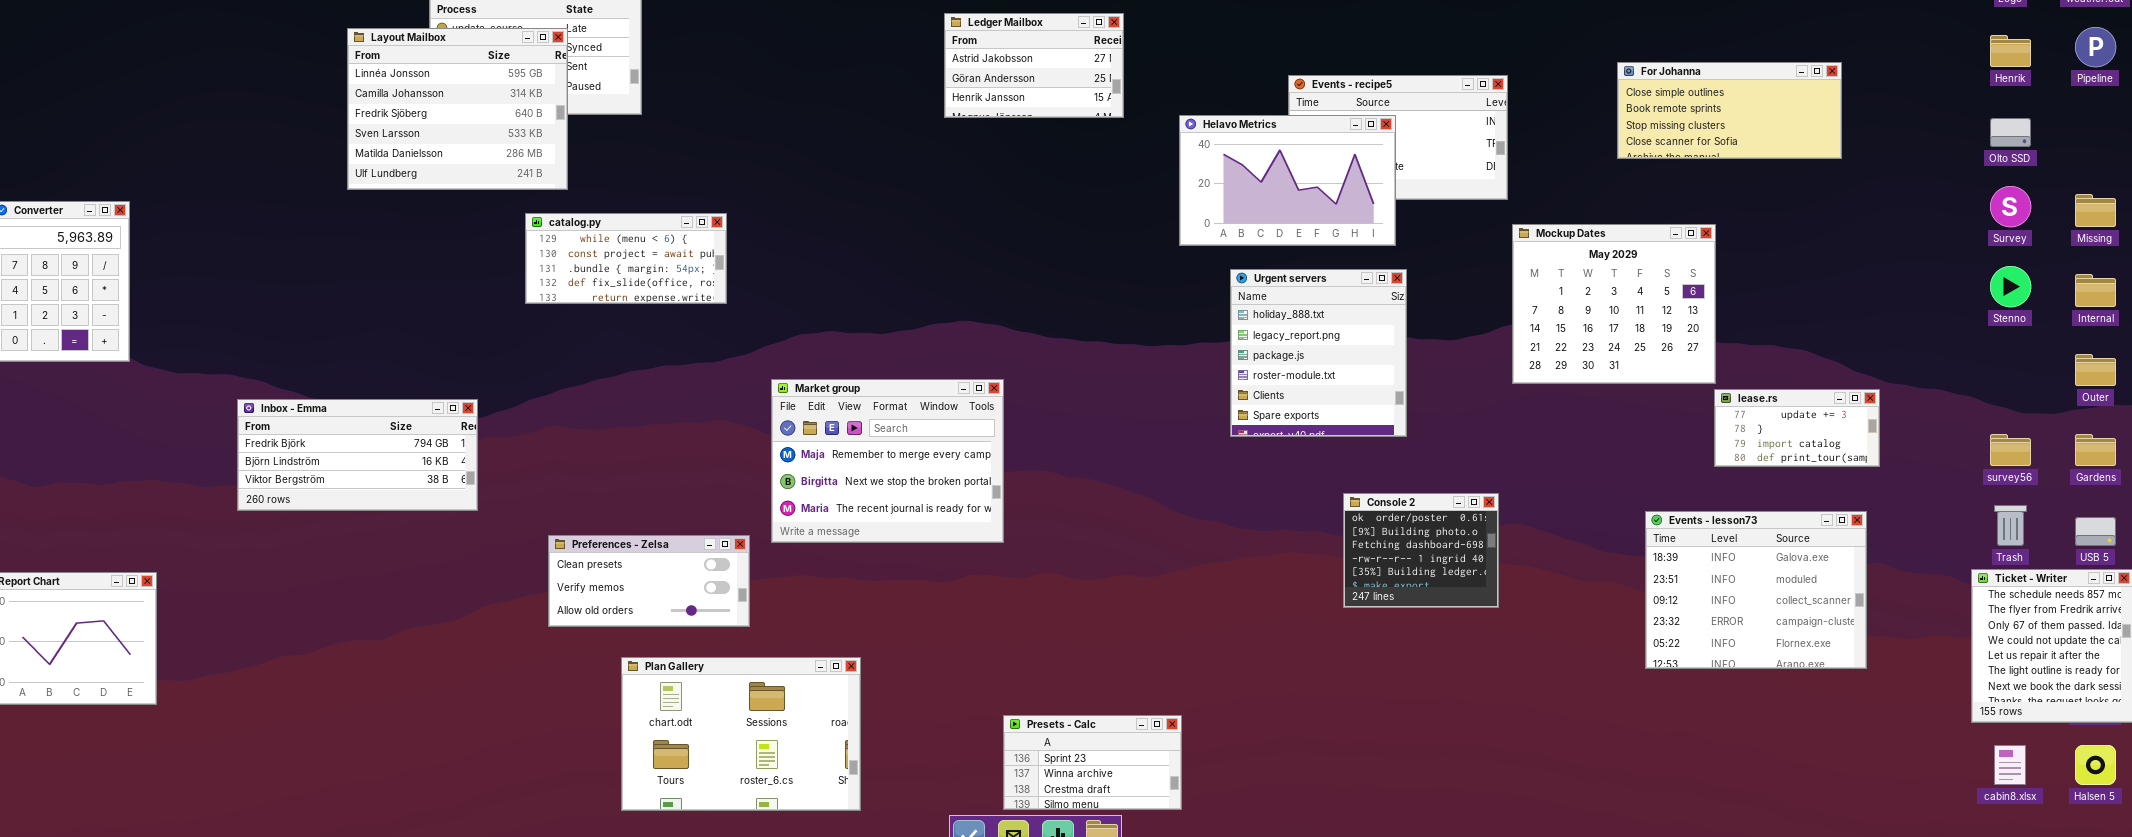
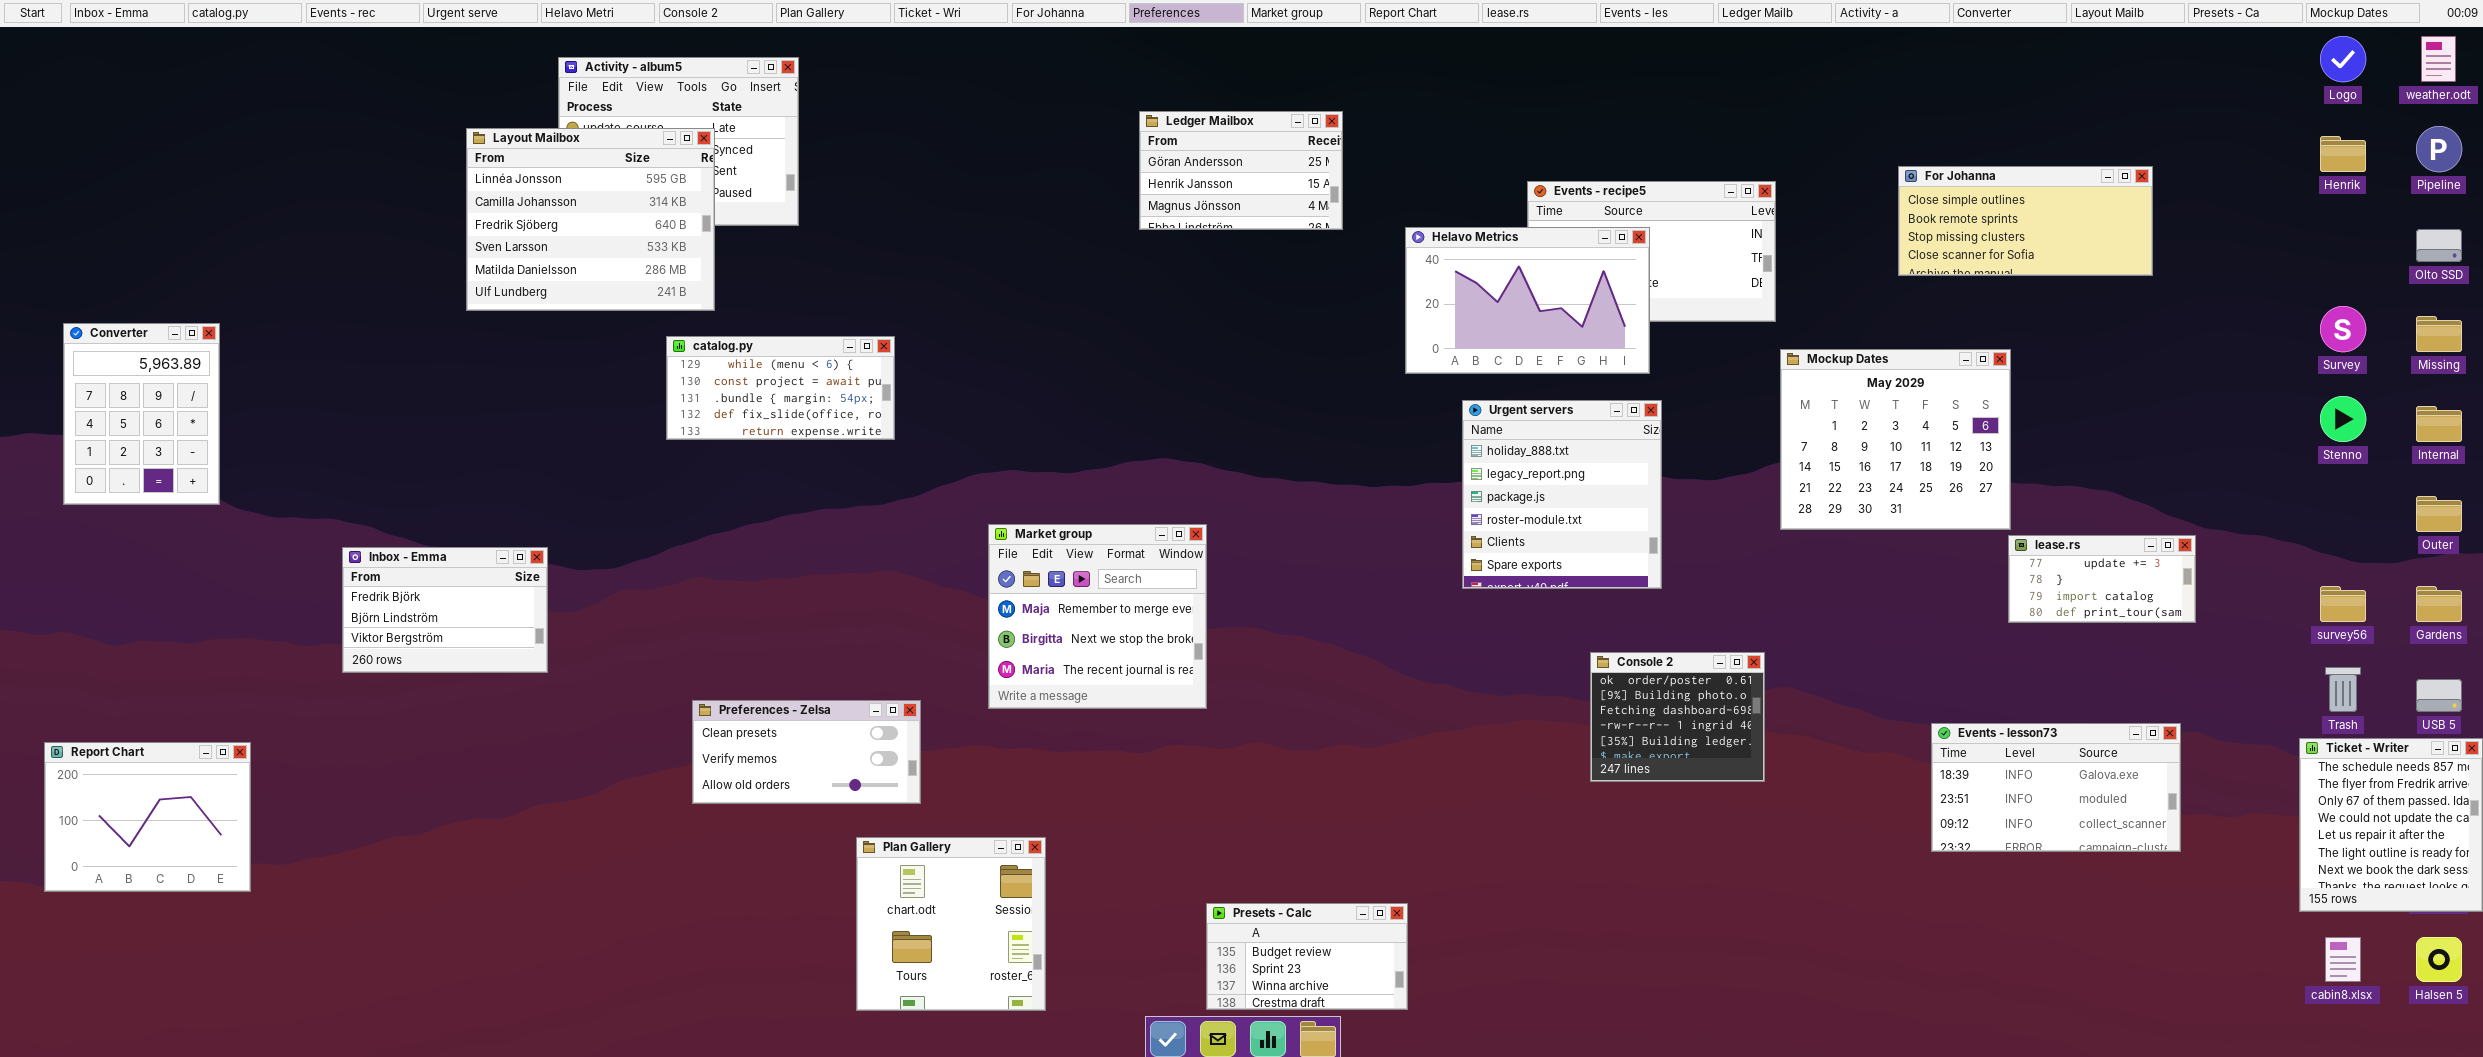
Ledger Mailbox: [944,13,1124,118] -> [1139,111,1343,230], scrolled down 1 row
Olto SSD: [1990,118,2031,147] -> [2416,229,2462,262], moved
Market group: [771,379,1004,543] -> [988,524,1207,709], resized
Inbox - Emma: [237,399,478,511] -> [342,547,548,673], resized
Events - lesson73: [1645,511,1867,669] -> [1931,723,2181,852], resized
Plan Gallery: [621,657,861,811] -> [856,837,1046,1011], resized
Presets - Calc: [1003,715,1182,810] -> [1206,903,1408,1010], scrolled up 1 row

